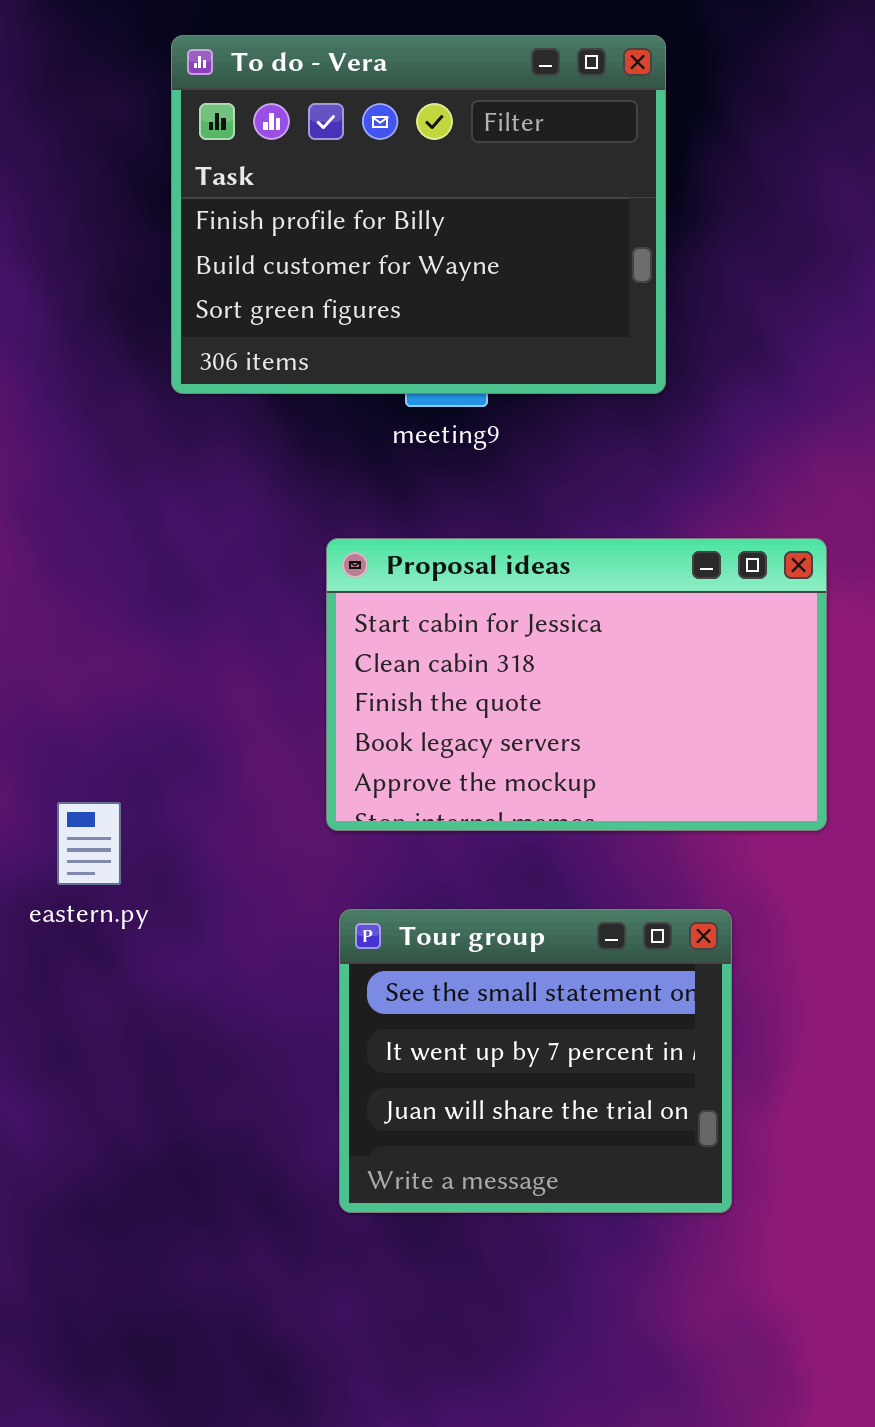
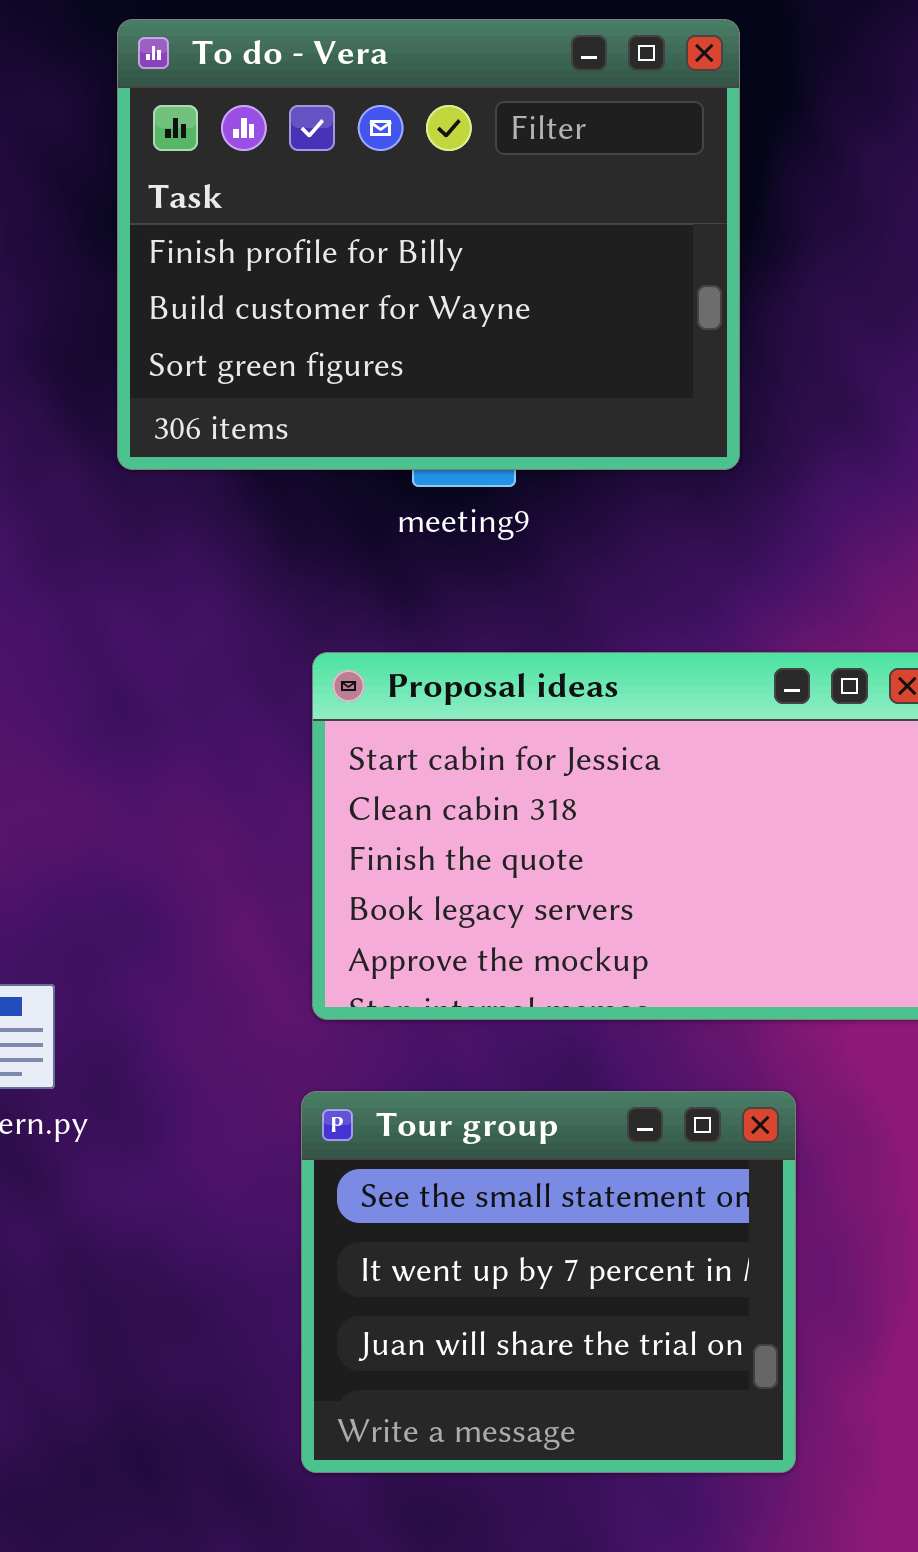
Tour group: [339,909,732,1213] -> [301,1091,796,1473], moved

